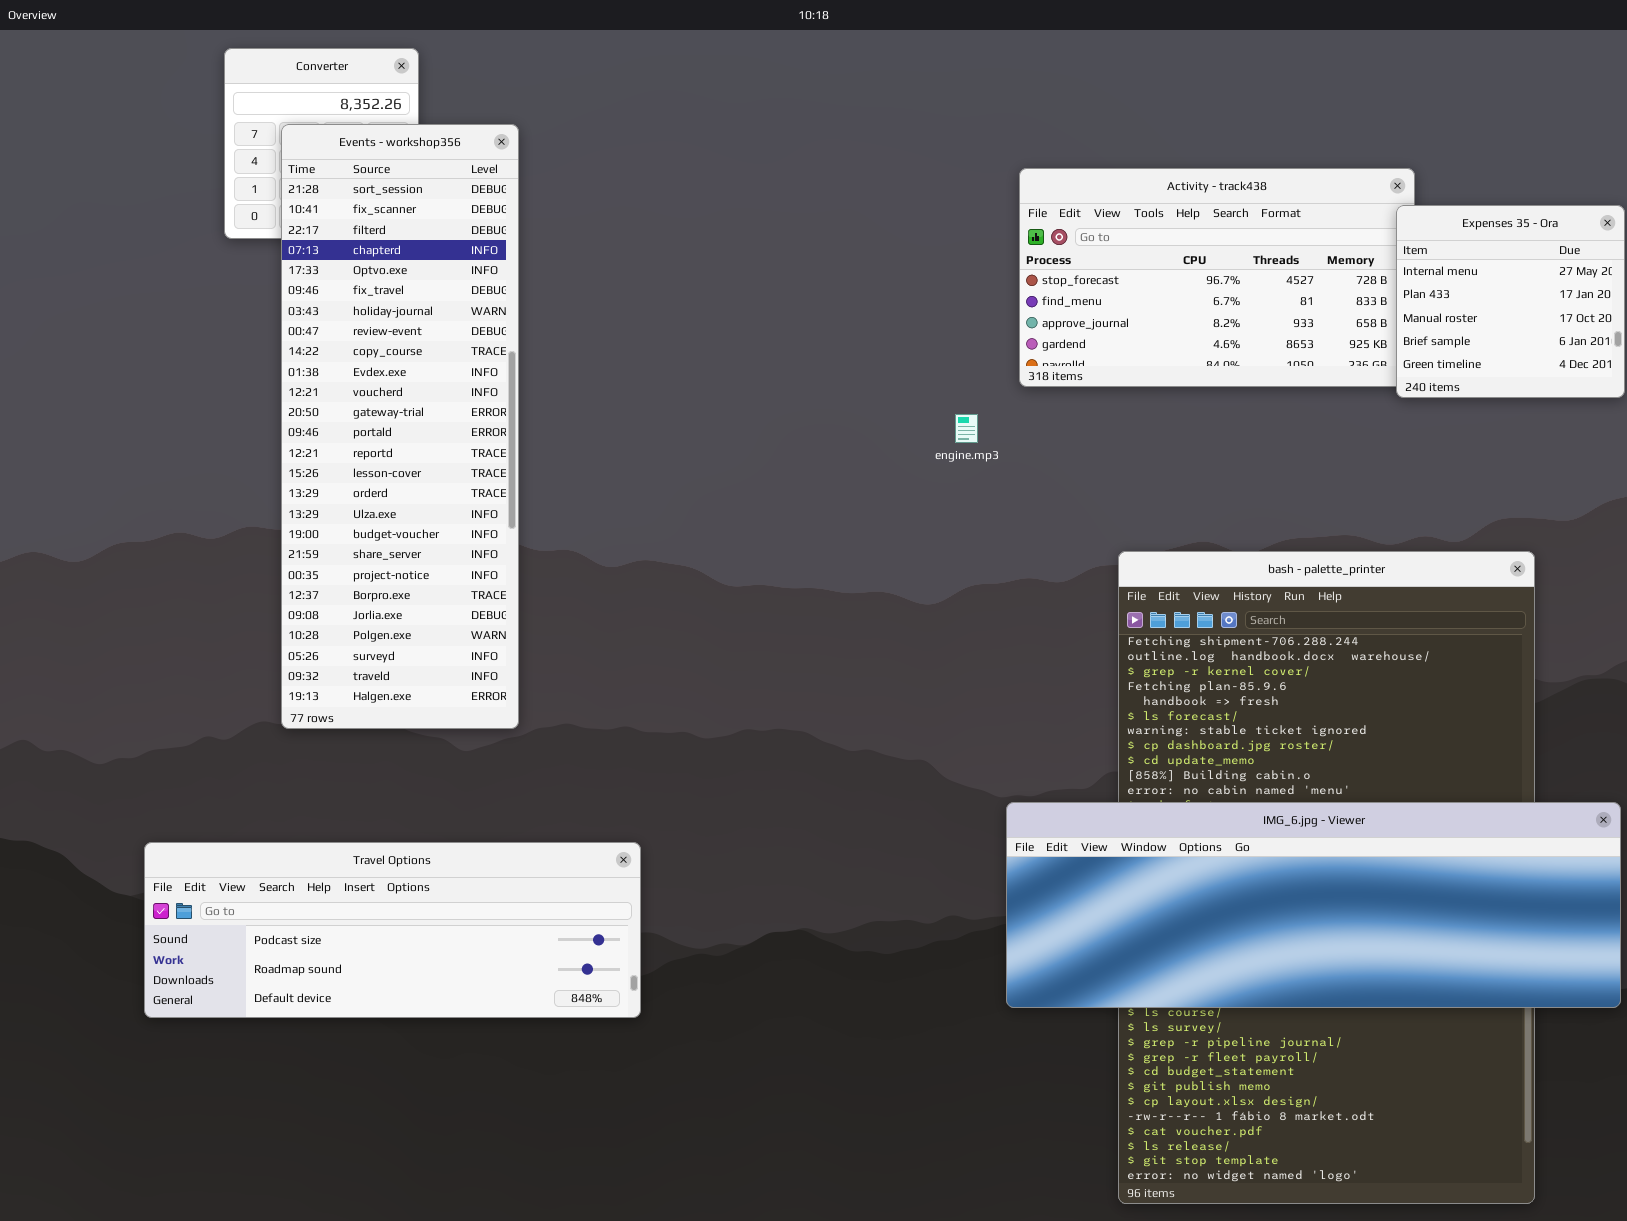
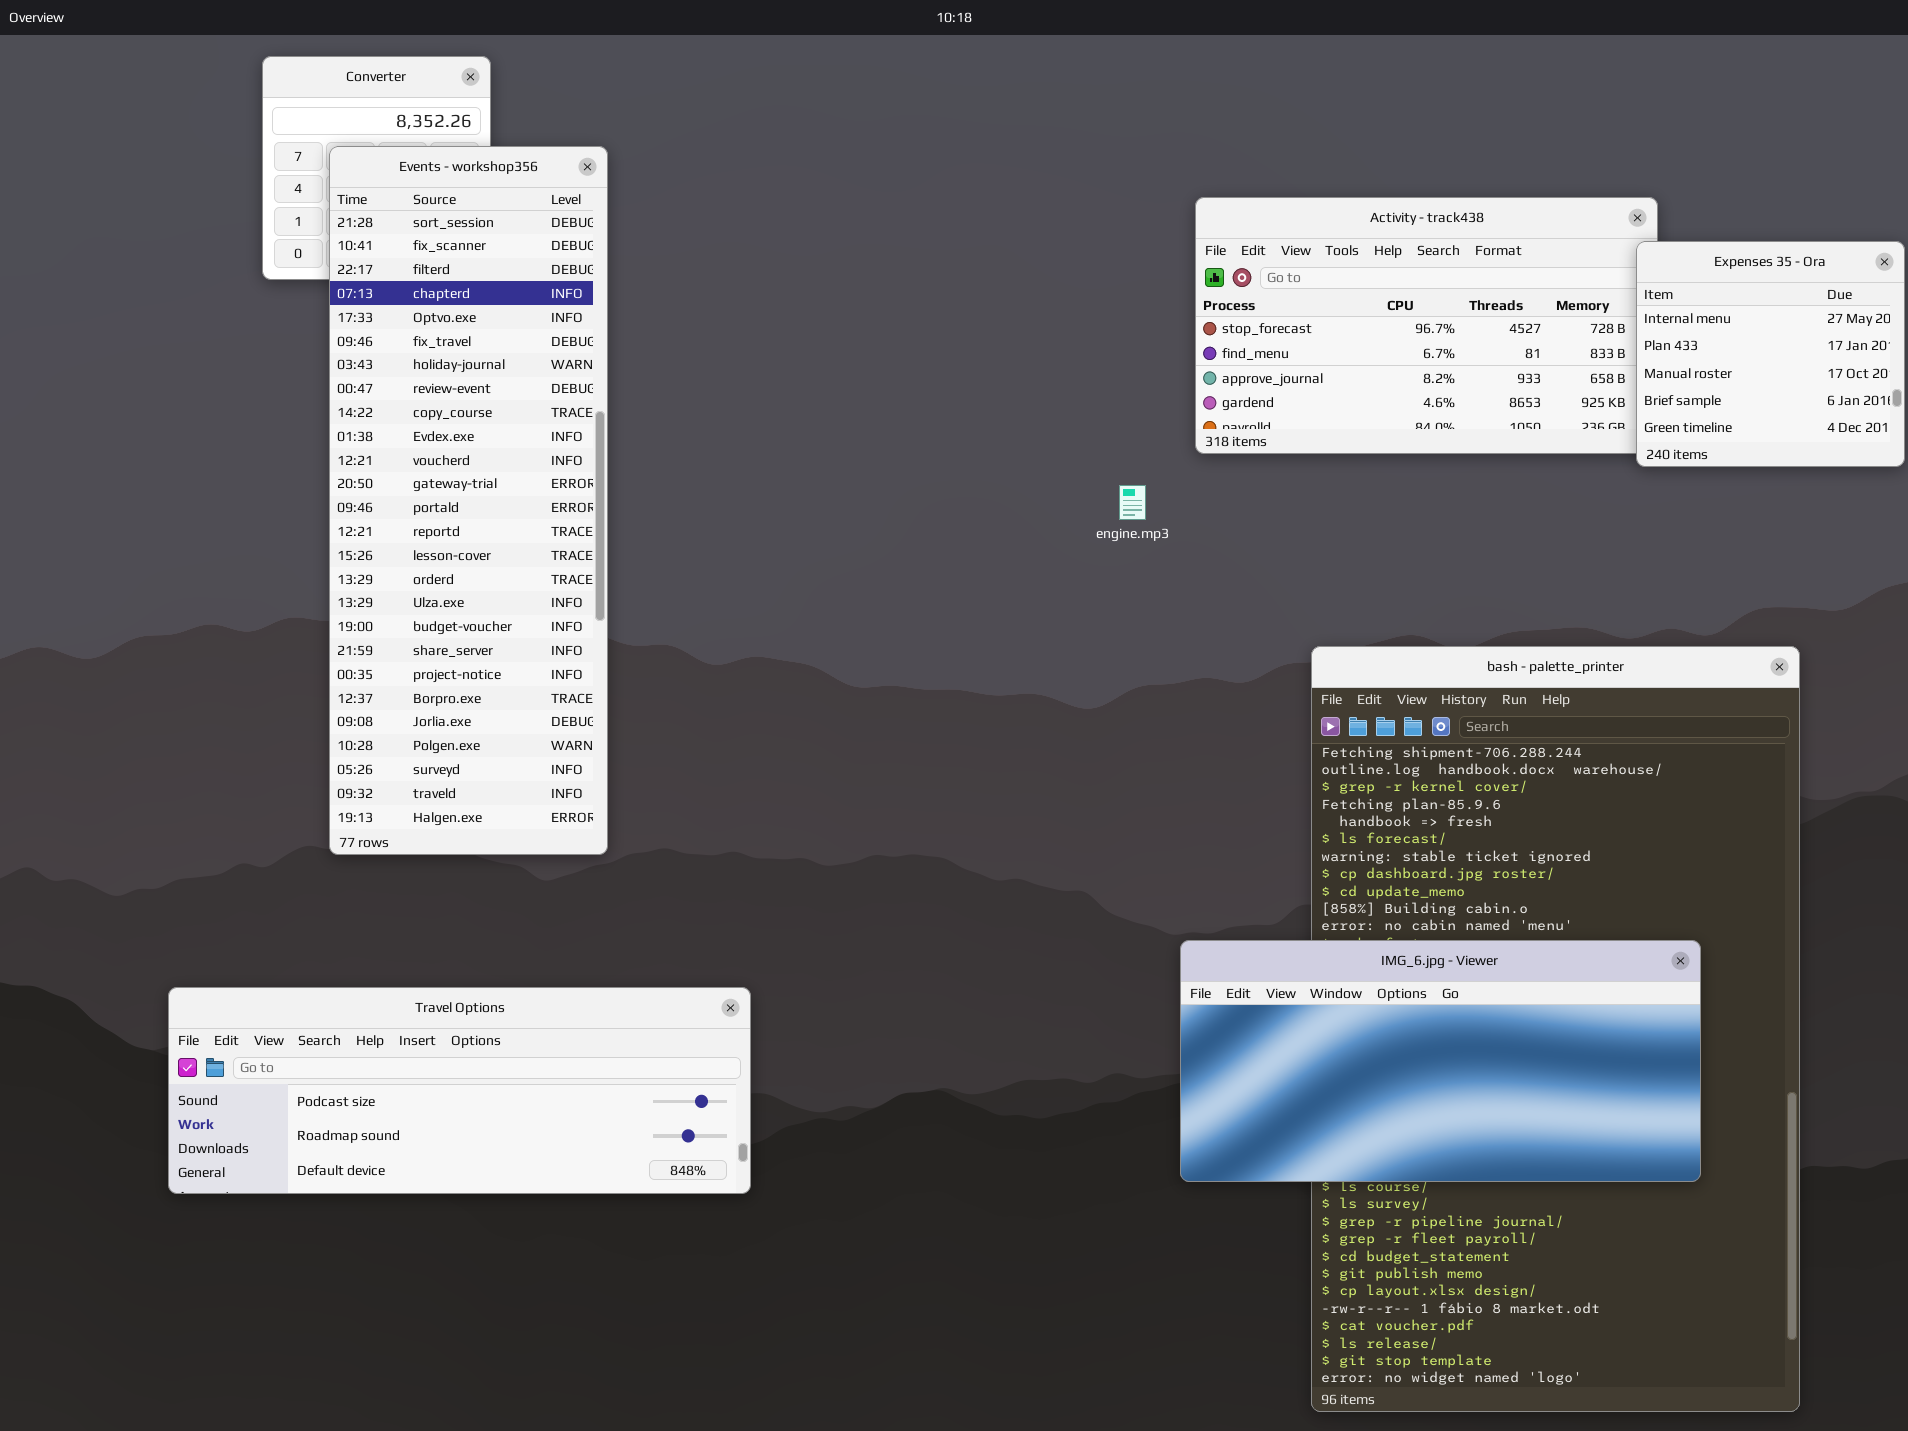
IMG_6.jpg - Viewer: [1006,802,1621,1008] -> [1180,940,1701,1182], resized

